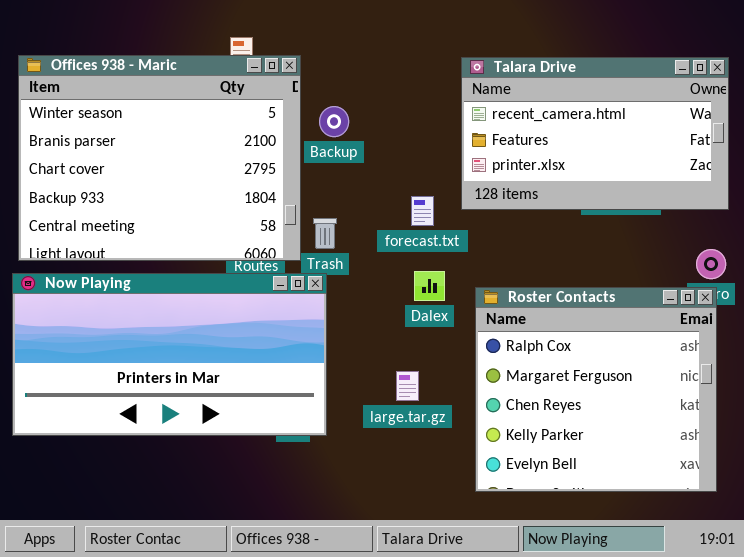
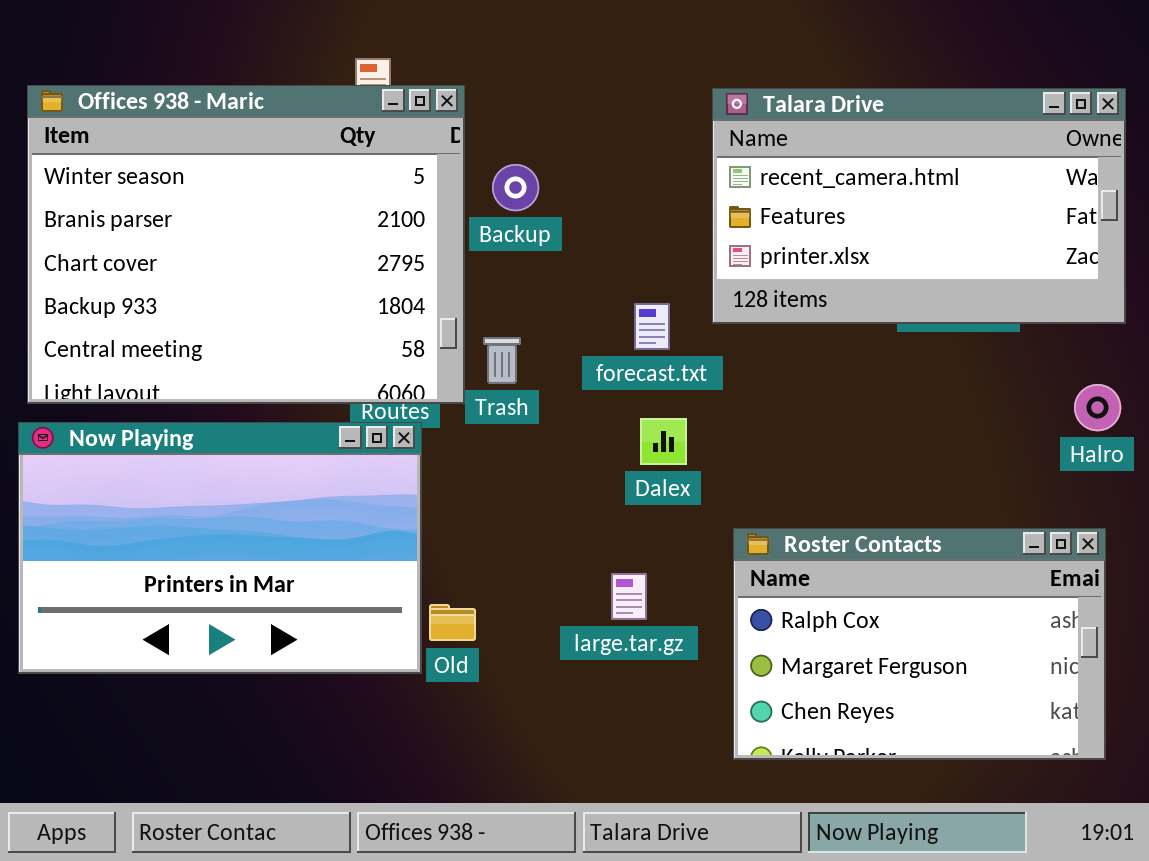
Now Playing: [12,273,327,436] -> [18,422,422,674], resized
Roster Contacts: [475,287,717,492] -> [733,528,1106,760], resized

